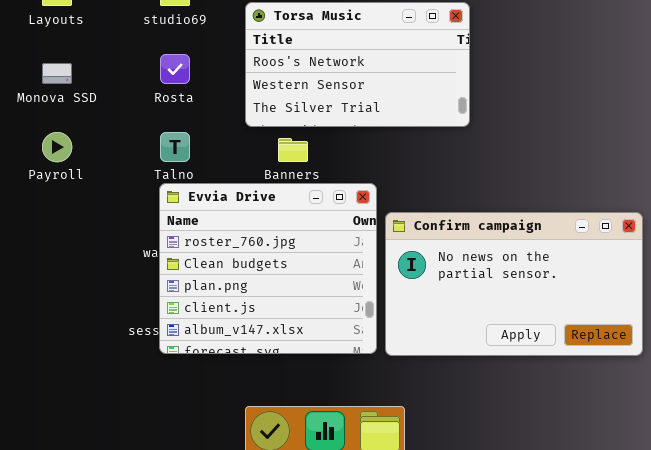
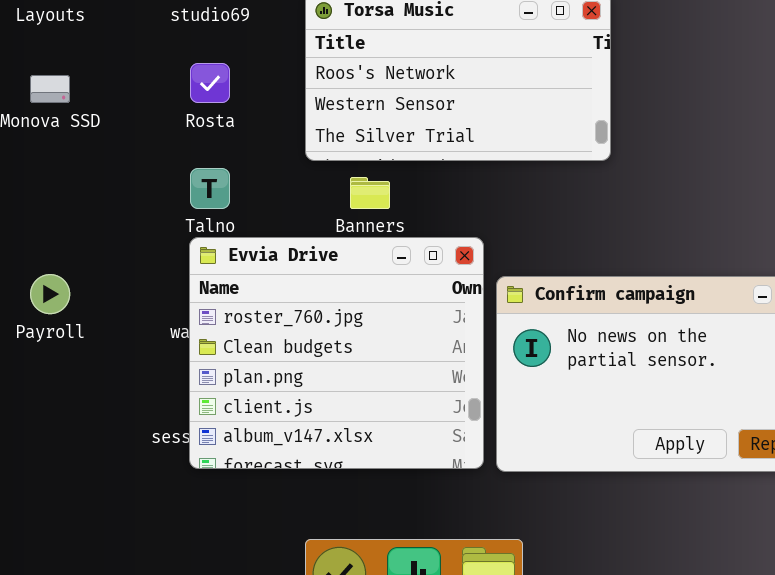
Payroll: [42,132,72,162] -> [30,274,70,314], moved

